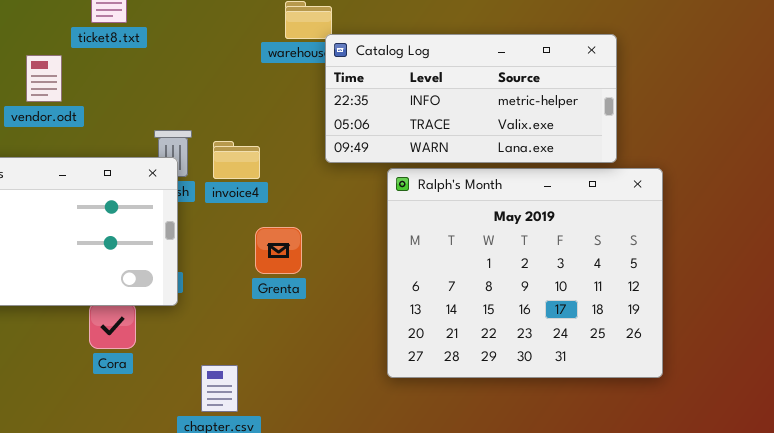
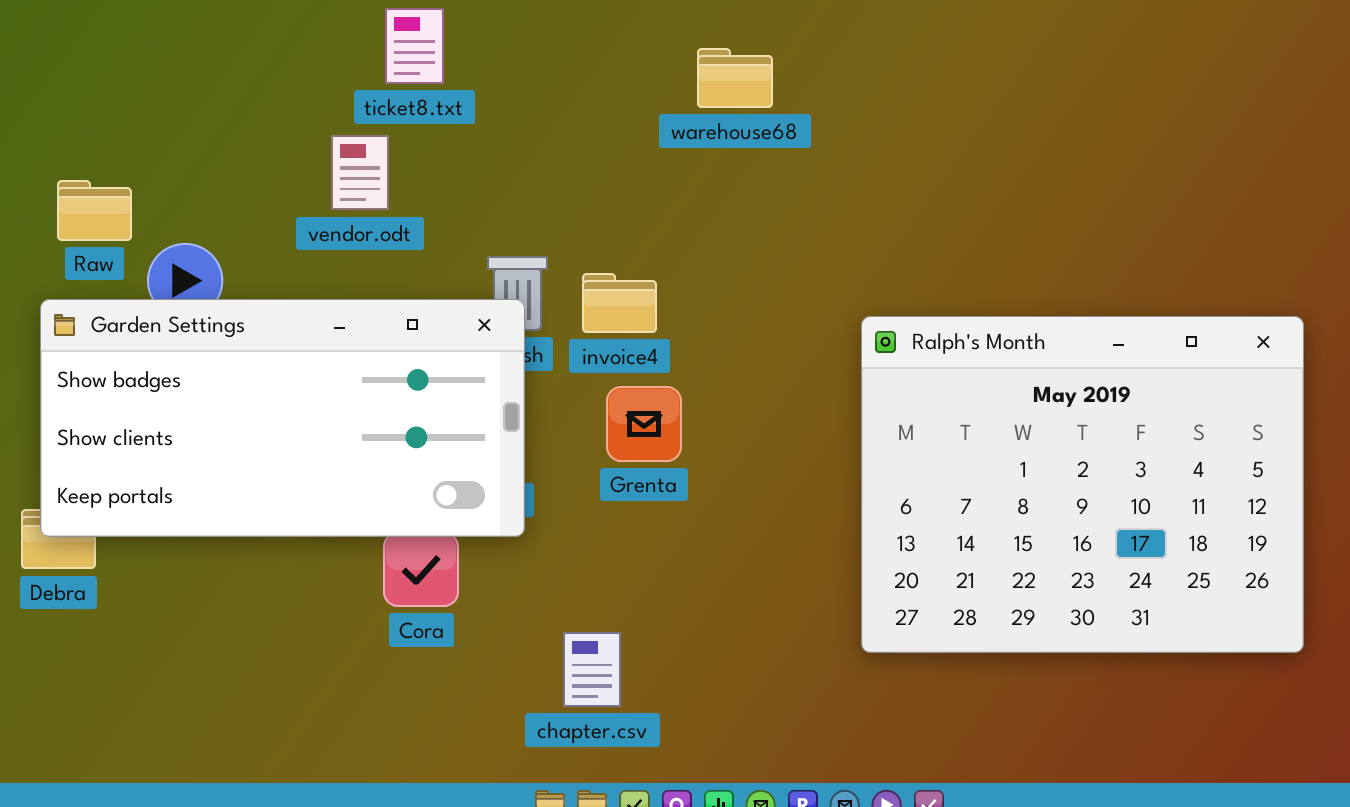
Catalog Log: [325,34,617,163] -> none, closed
vendor.odt: [26,55,62,102] -> [331,135,389,210], moved
Grenta: [255,227,302,274] -> [606,386,682,462], moved

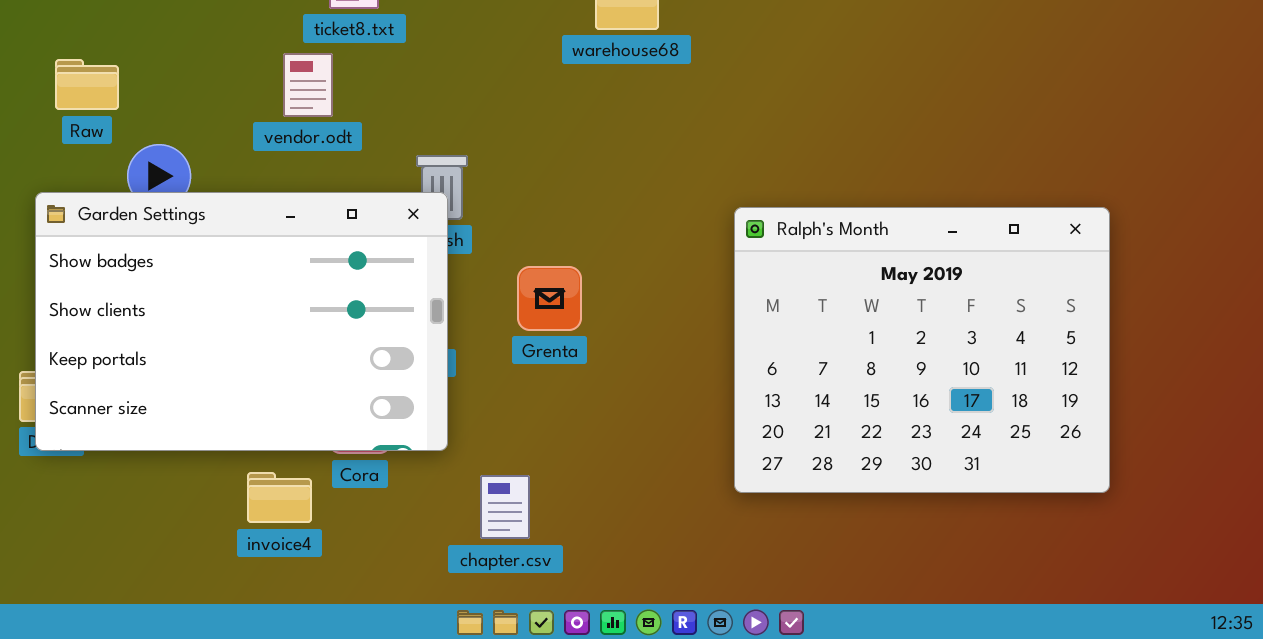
Raw: [57,180,132,241] -> [55,59,119,110], moved
invoice4: [582,273,657,333] -> [247,472,312,523], moved
Garden Settings: [40,299,525,537] -> [35,192,448,451], resized

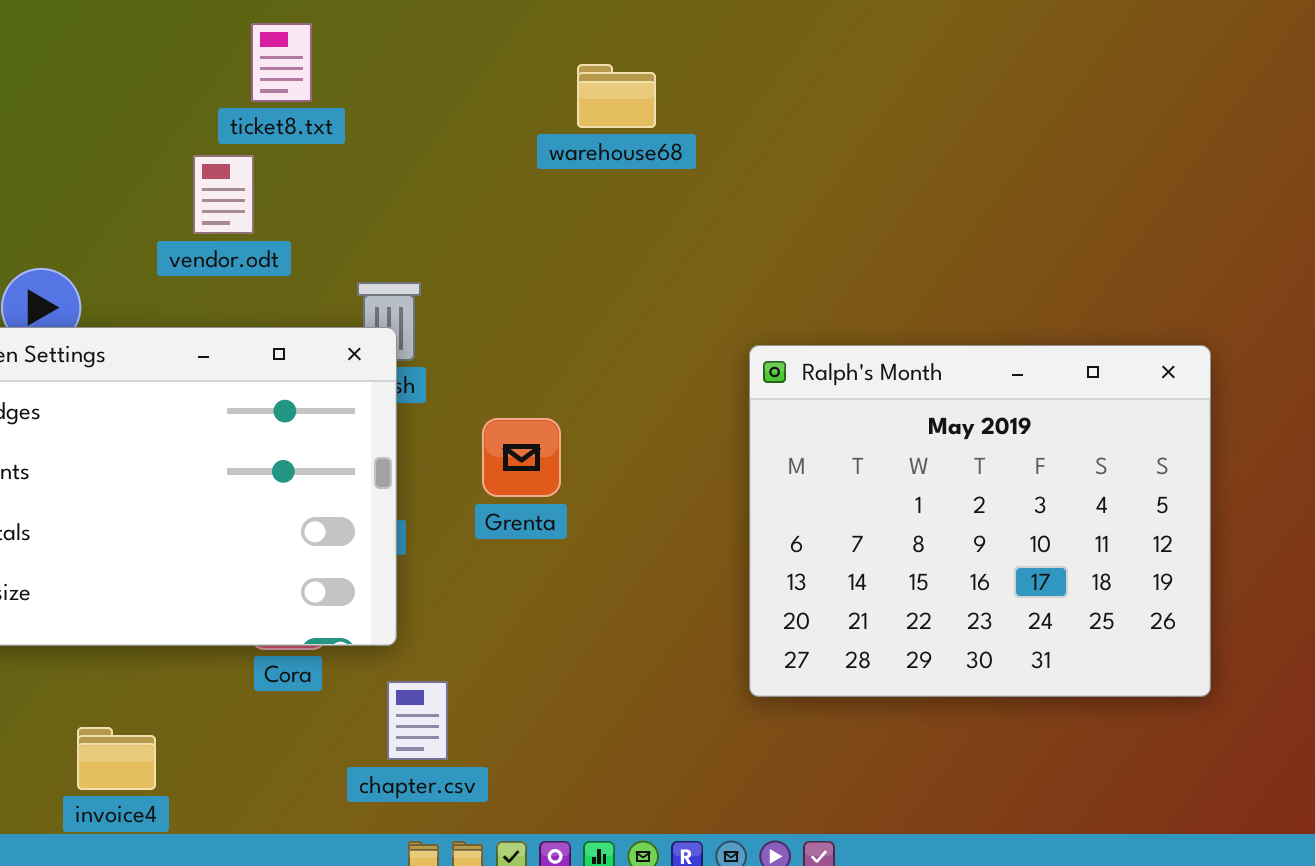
invoice4: [247,472,312,523] -> [77,727,156,790], moved
chapter.csv: [480,475,530,539] -> [387,681,448,760], moved

